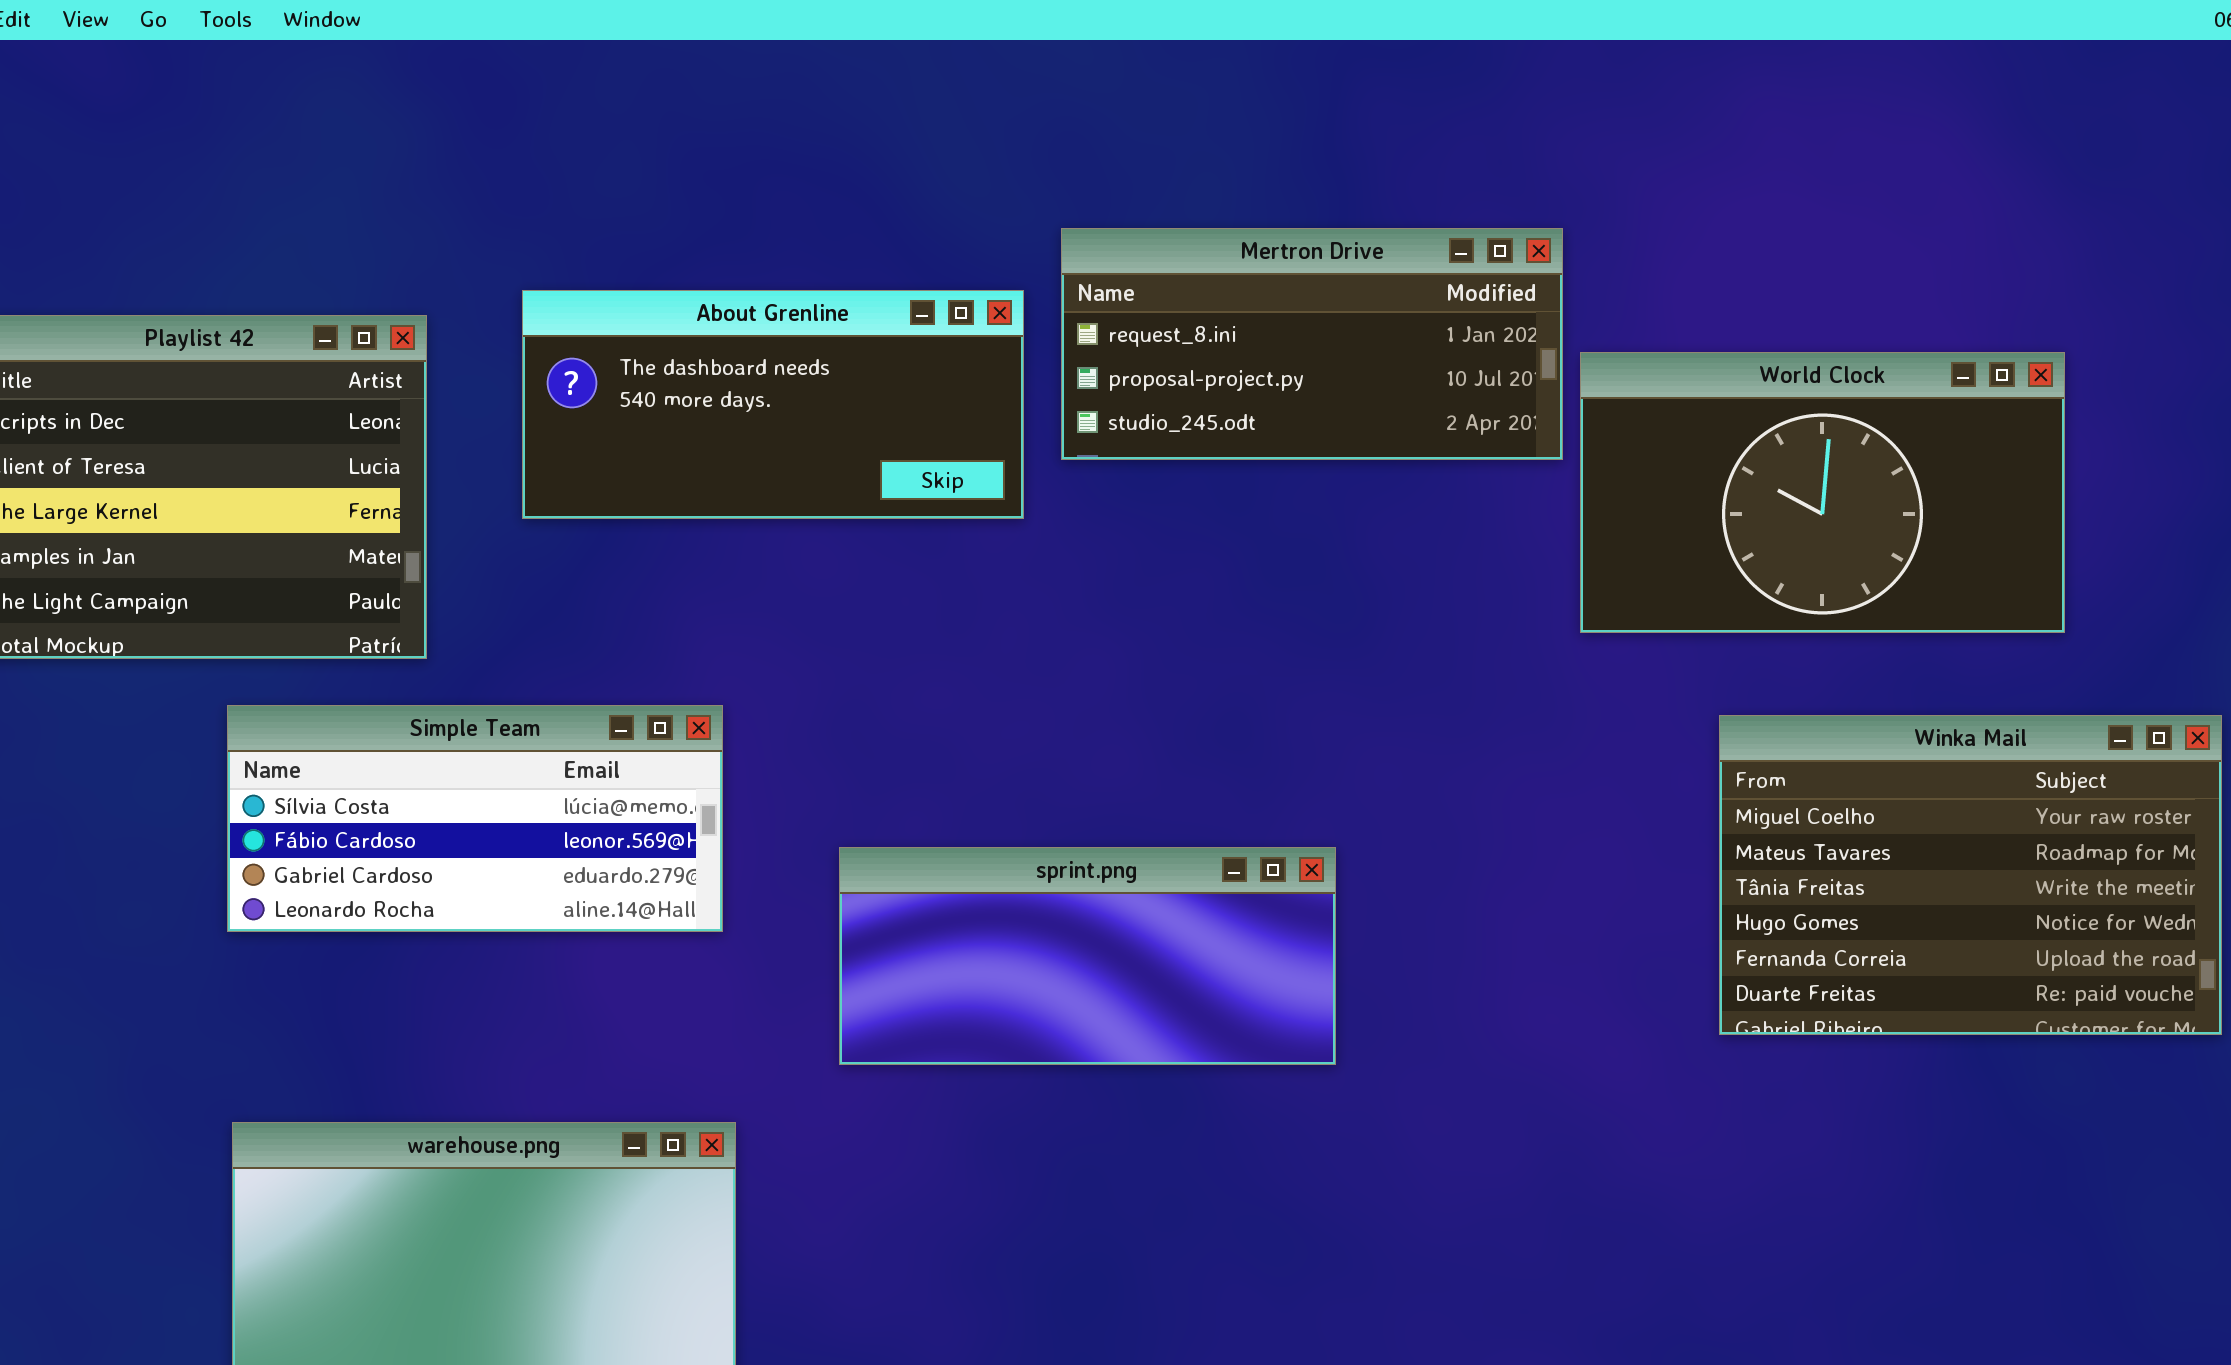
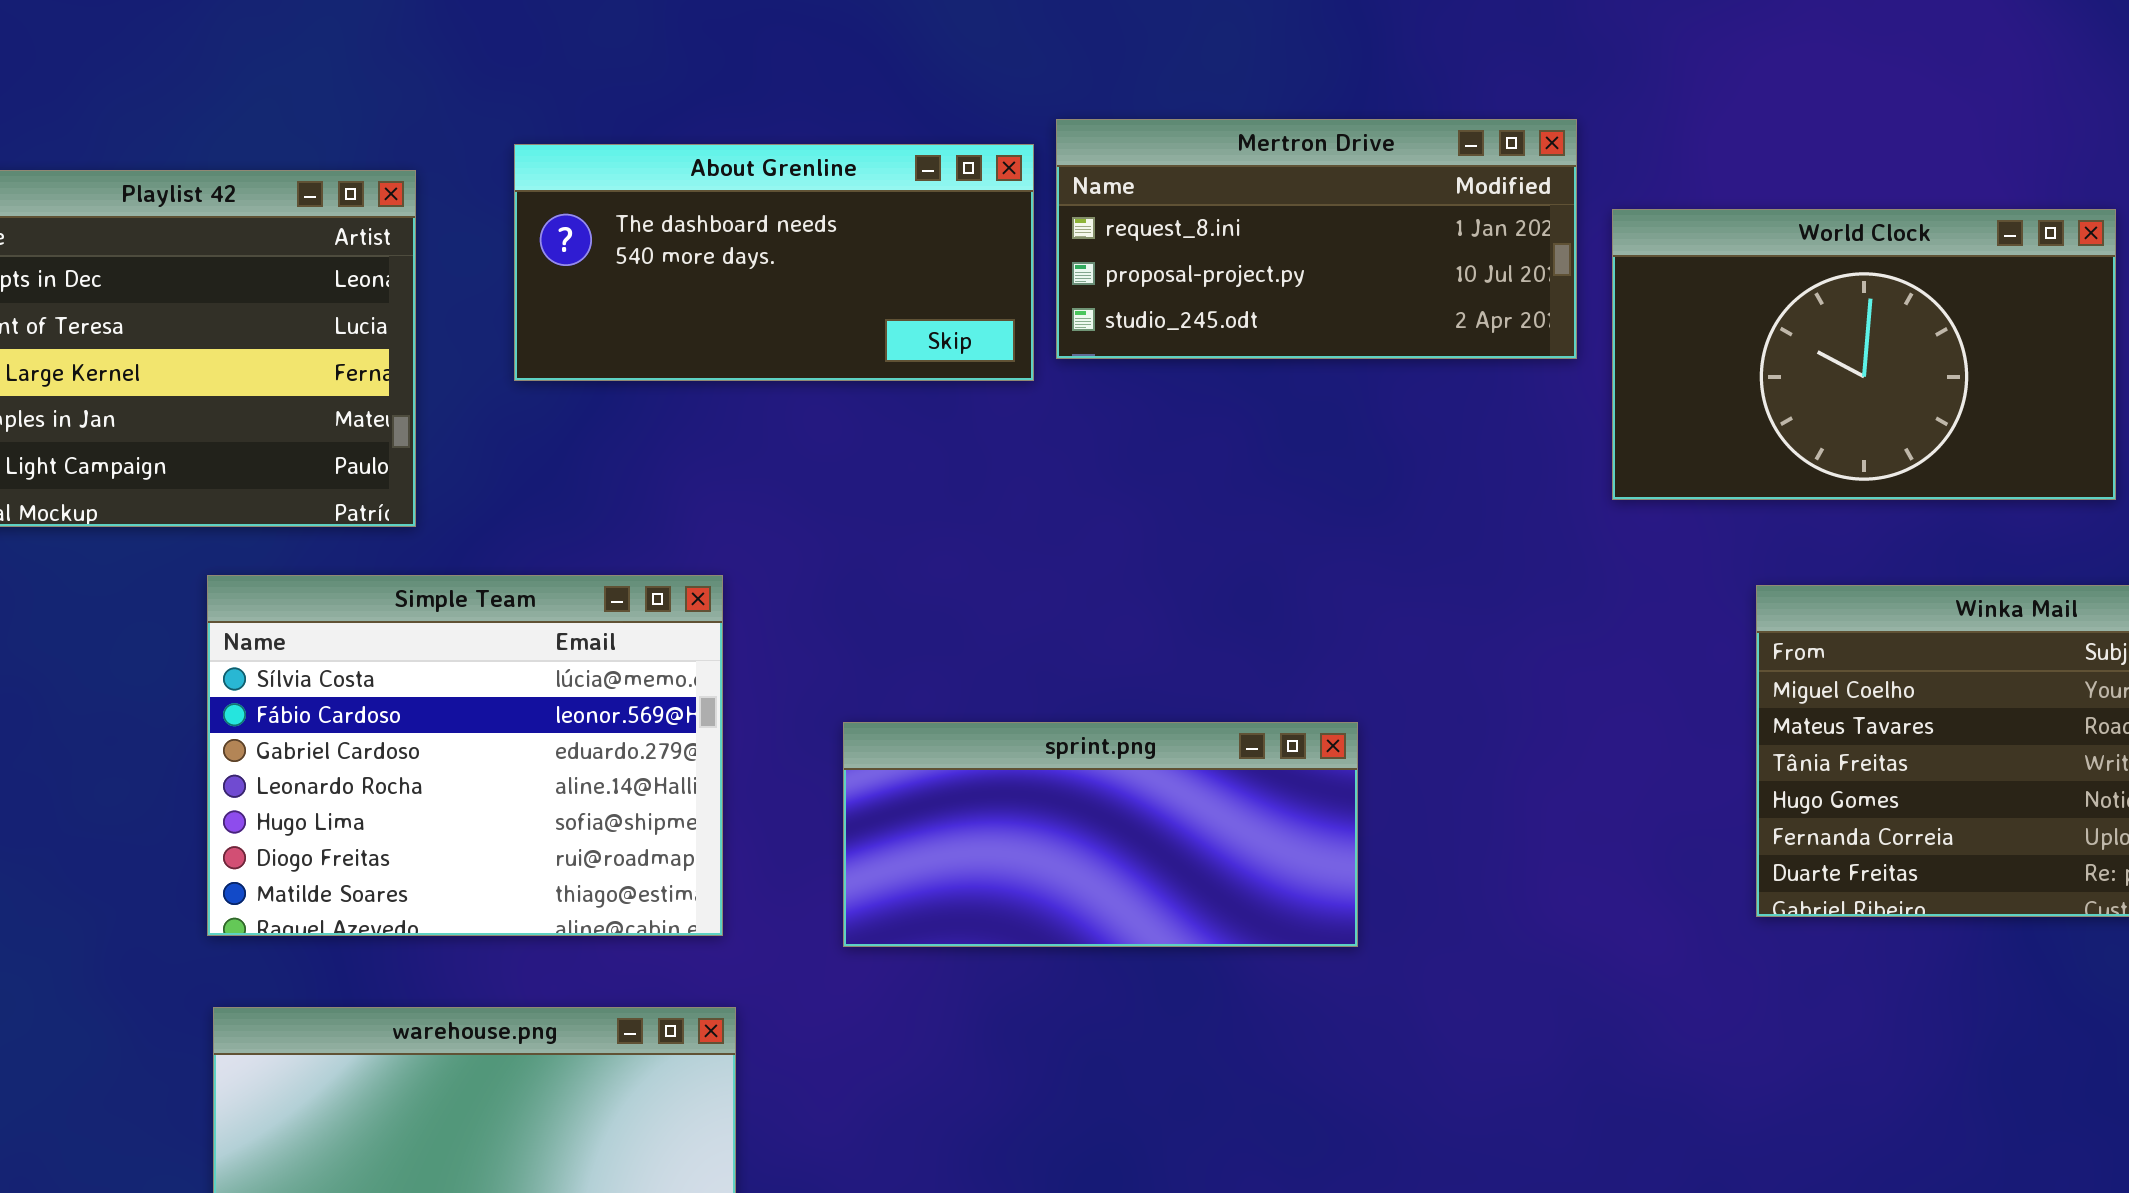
Mertron Drive: [1061,228,1563,460] -> [1056,119,1577,359], moved
Simple Team: [227,705,723,932] -> [207,575,723,936], resized

